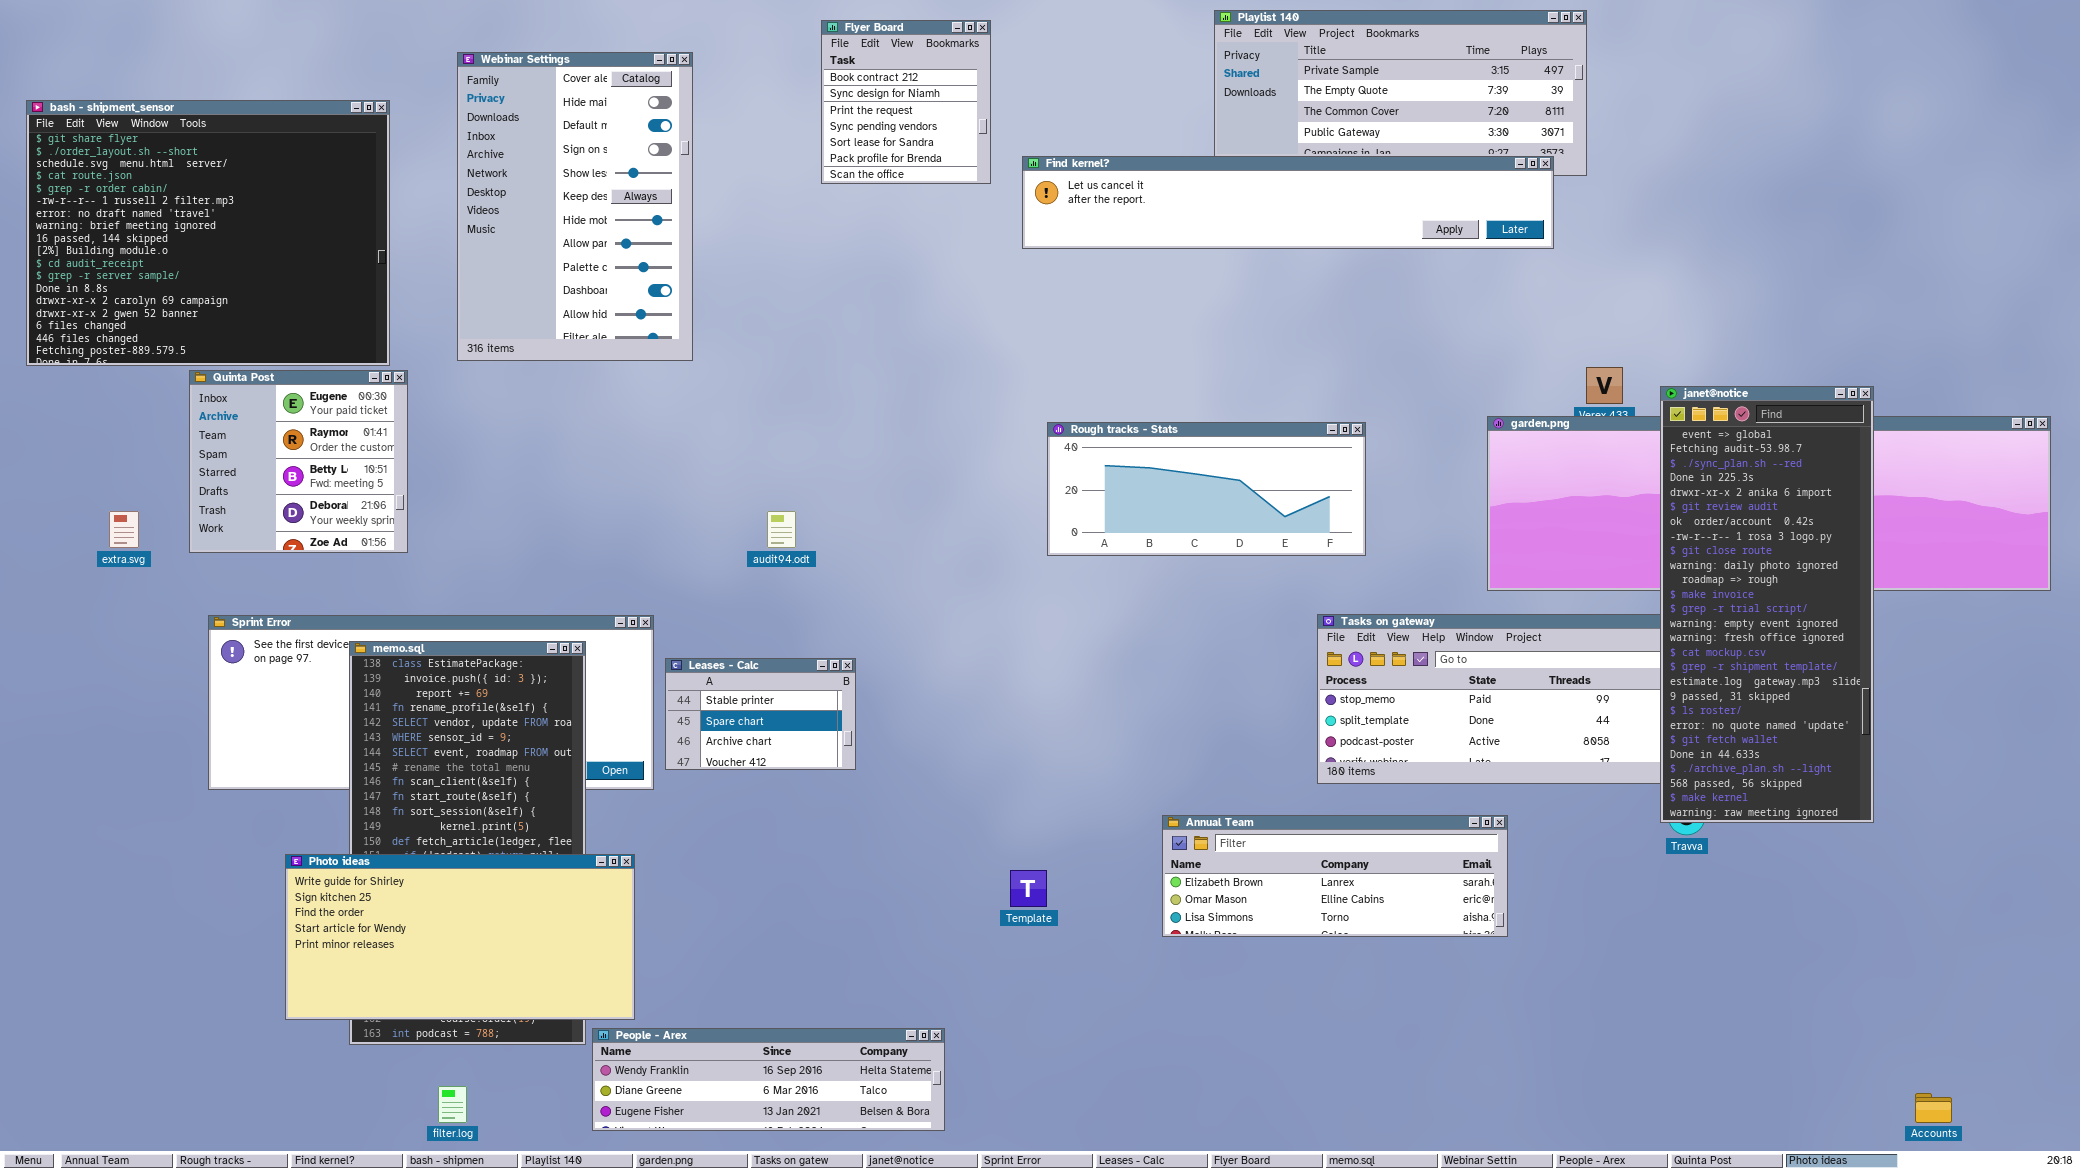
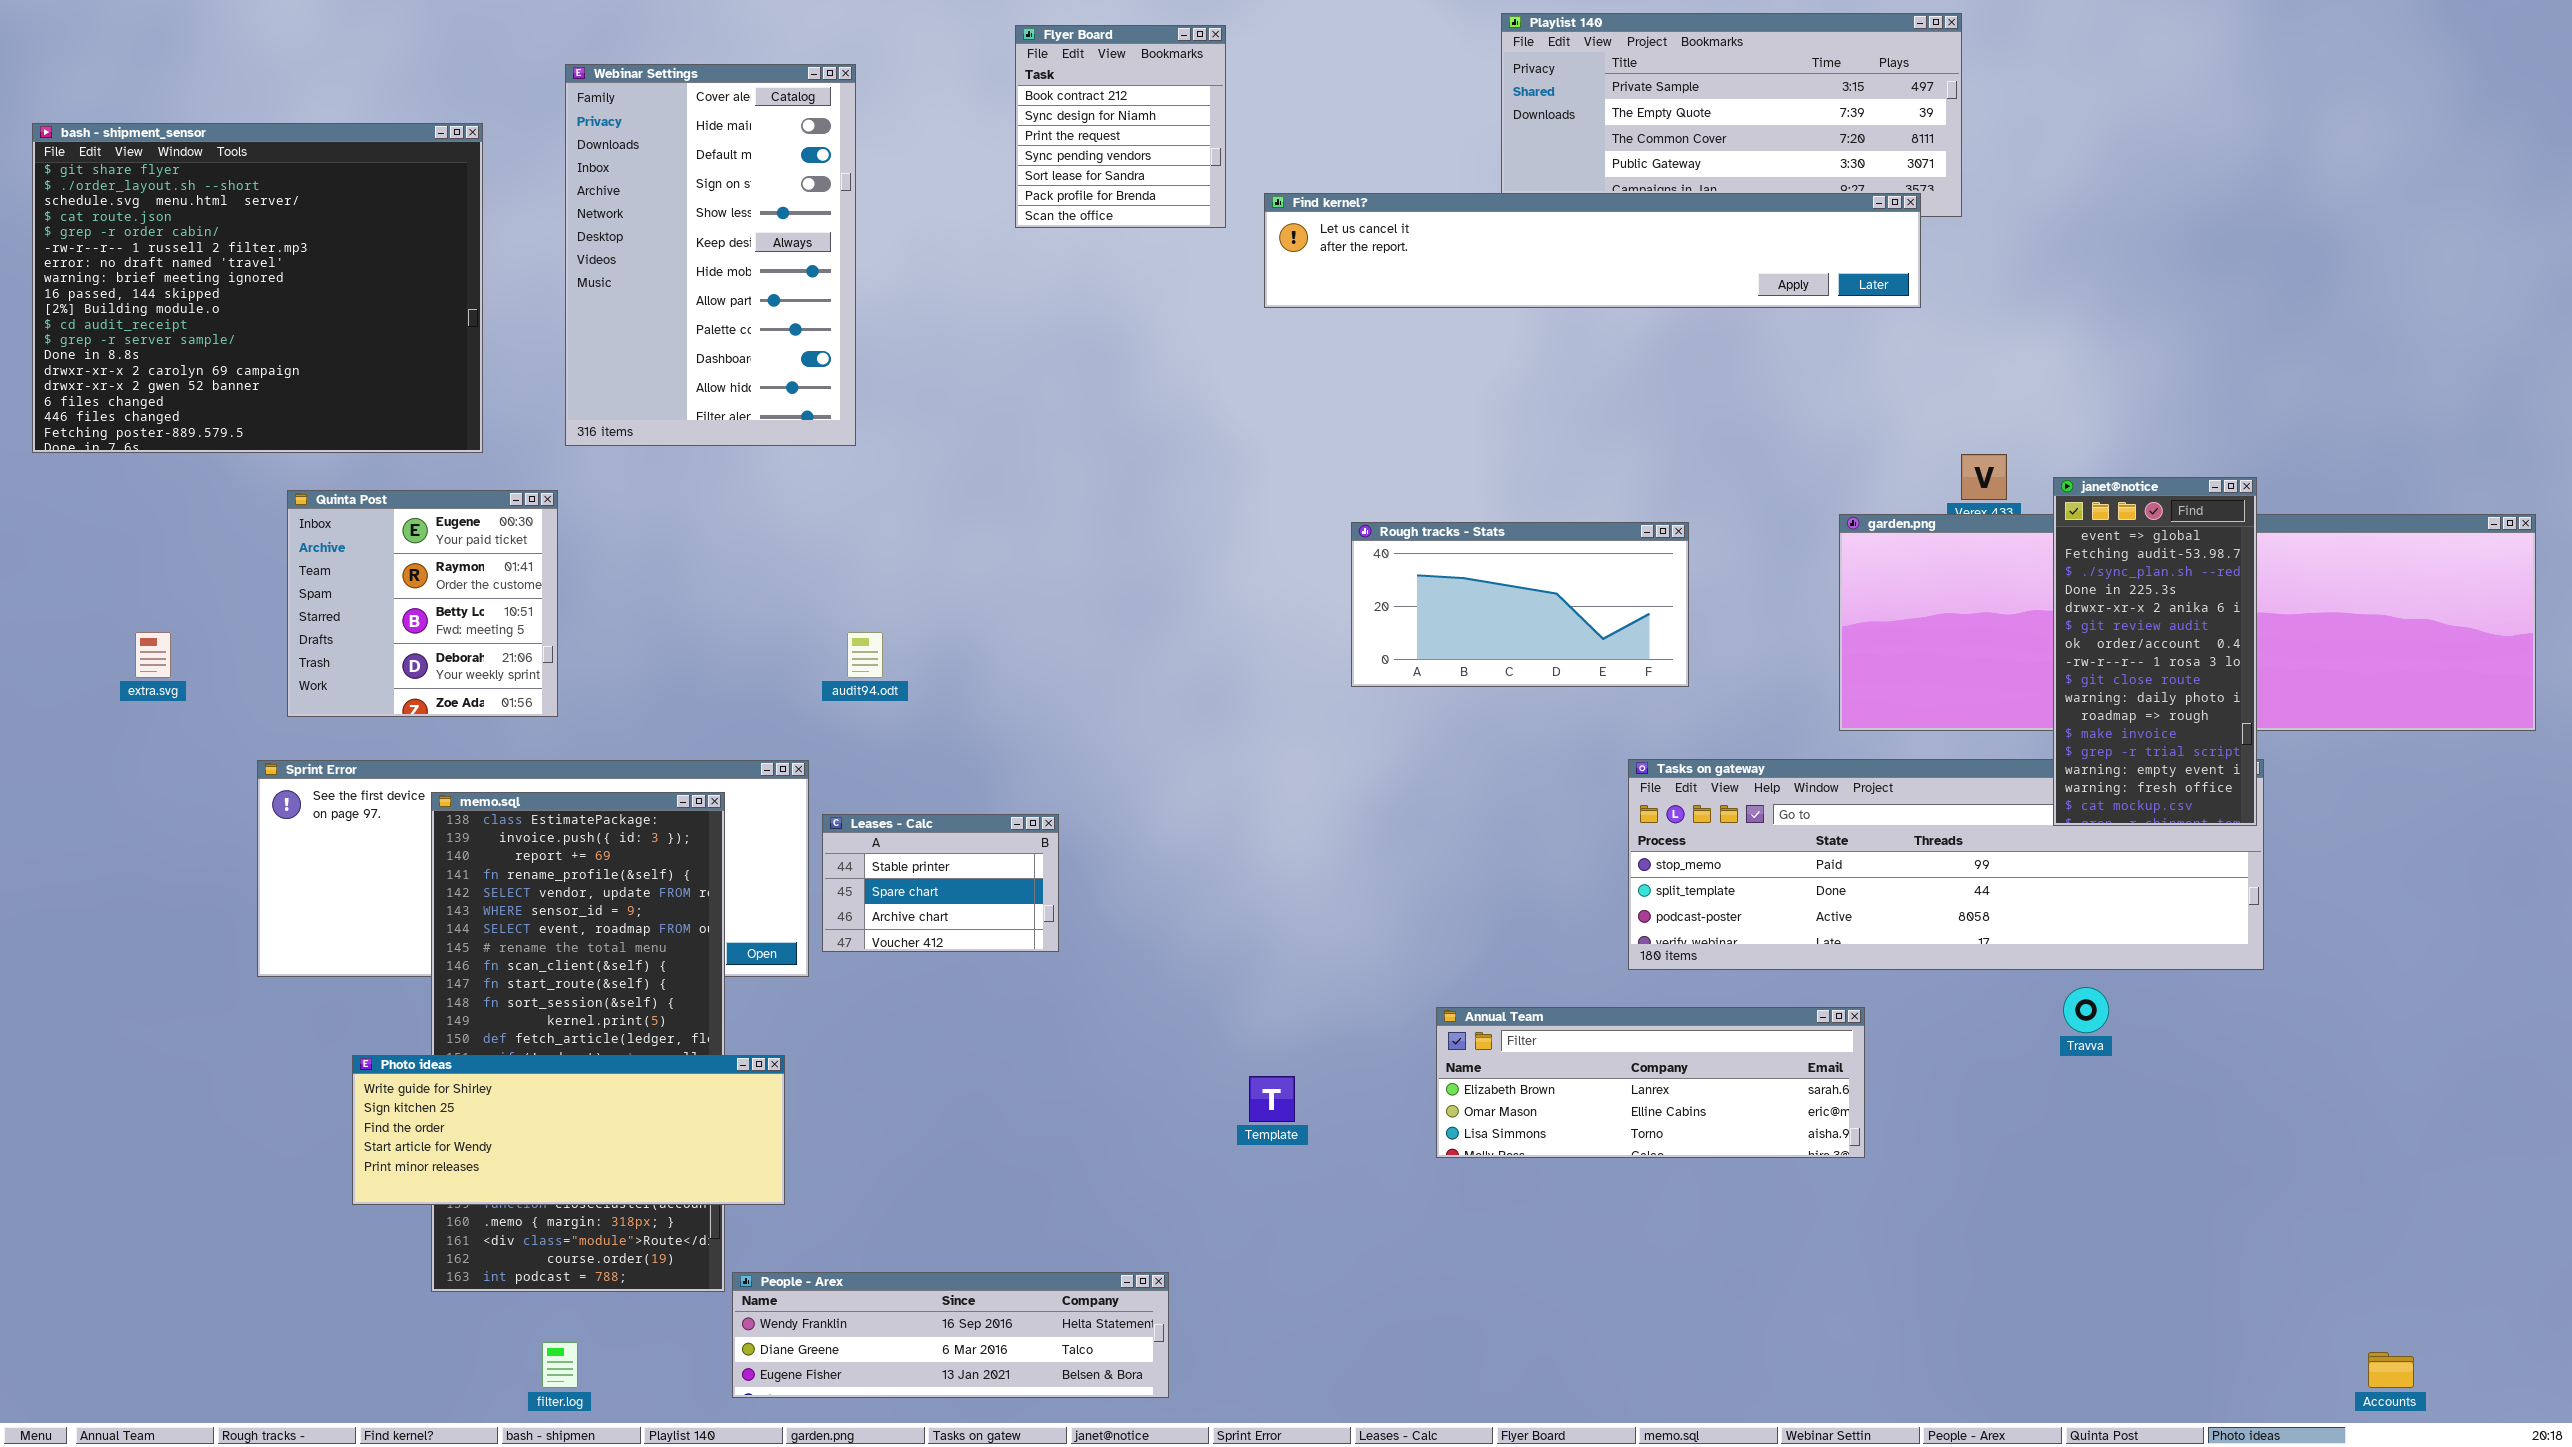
Quinta Post: [189,370,408,553] -> [287,490,558,717], moved
janet@notice: [1660,386,1874,823] -> [2053,477,2257,826], resized
Rough tracks - Stats: [1047,422,1366,556] -> [1351,522,1689,687], resized
audit94.odt: [767,511,796,548] -> [847,632,883,678], moved
Photo ideas: [285,854,635,1020] -> [352,1055,785,1205], resized

